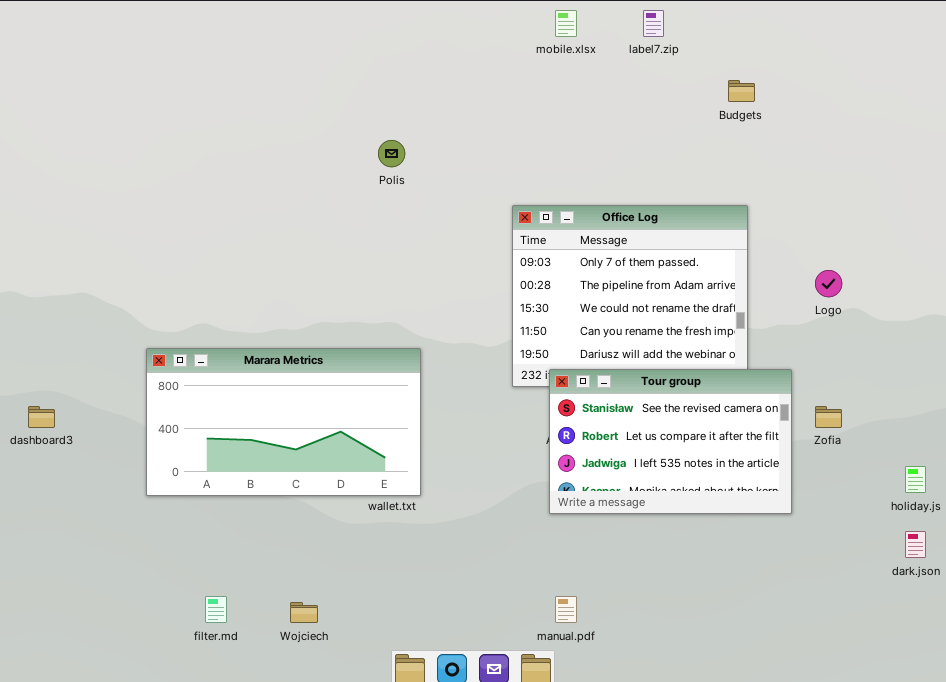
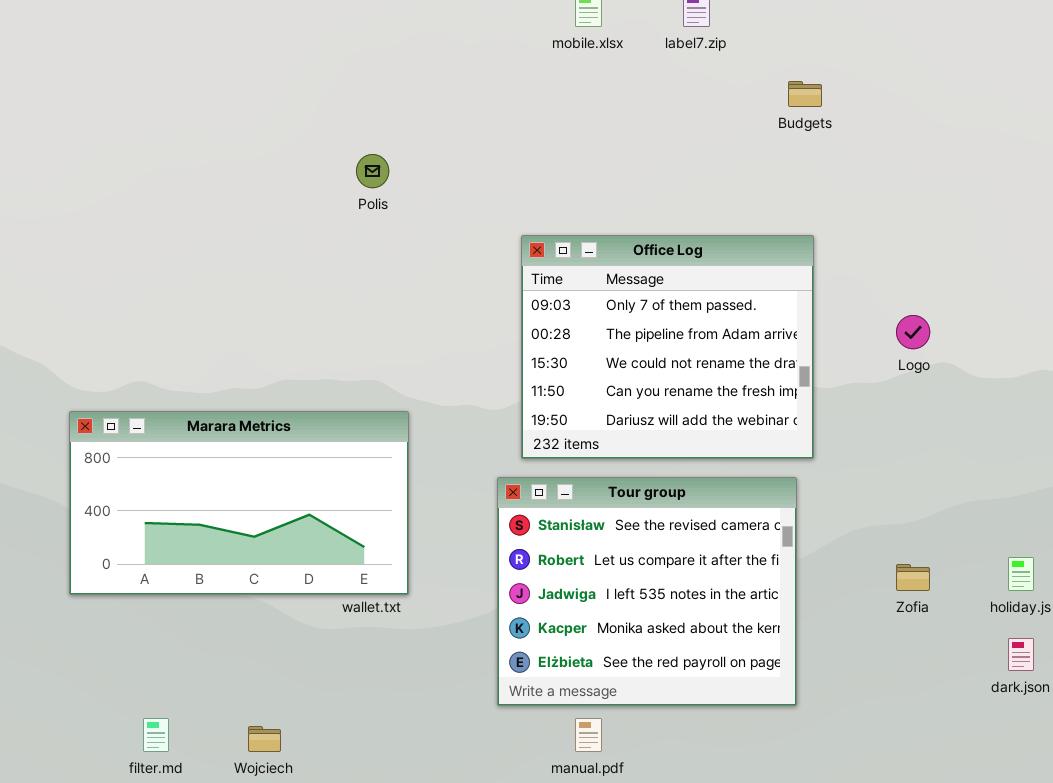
Tour group: [549,369,792,514] -> [497,477,797,706], moved, resized
Zofia: [815,406,842,428] -> [896,564,930,591], moved

